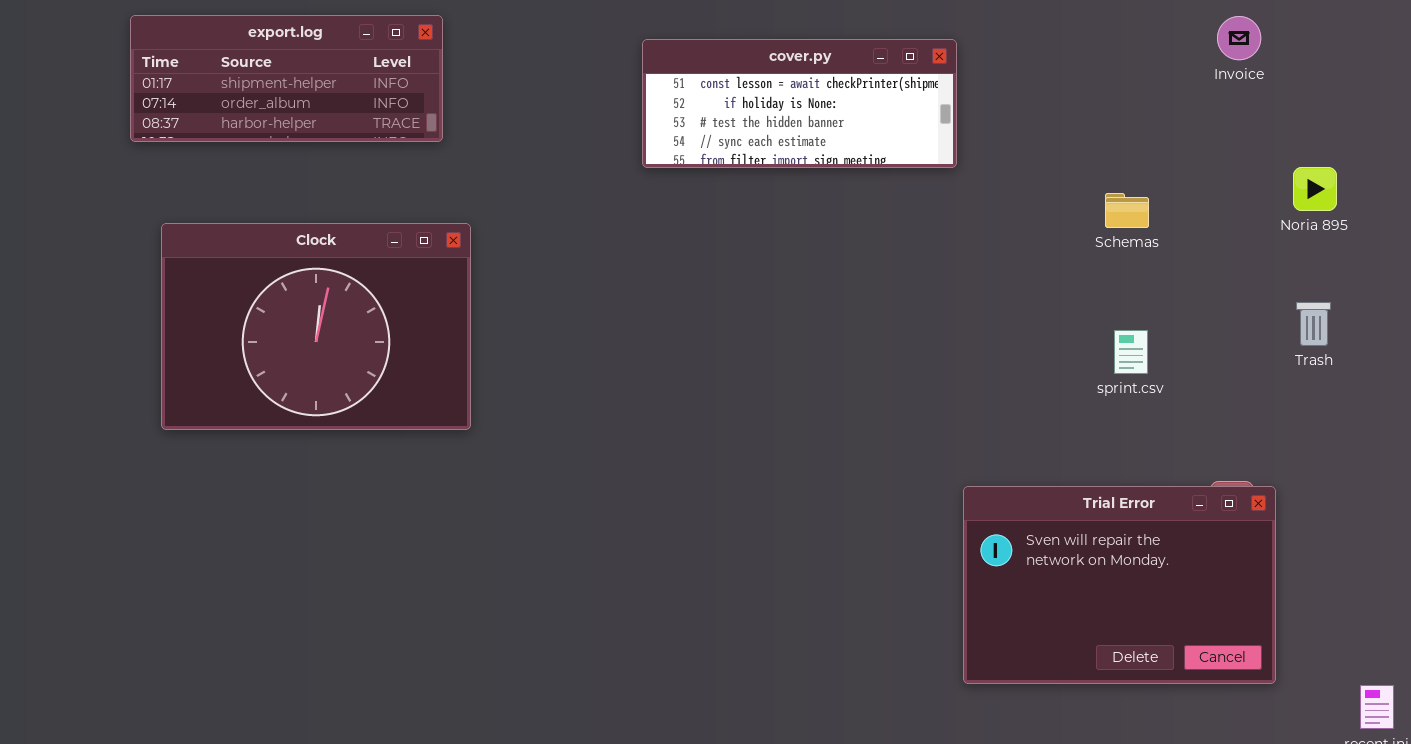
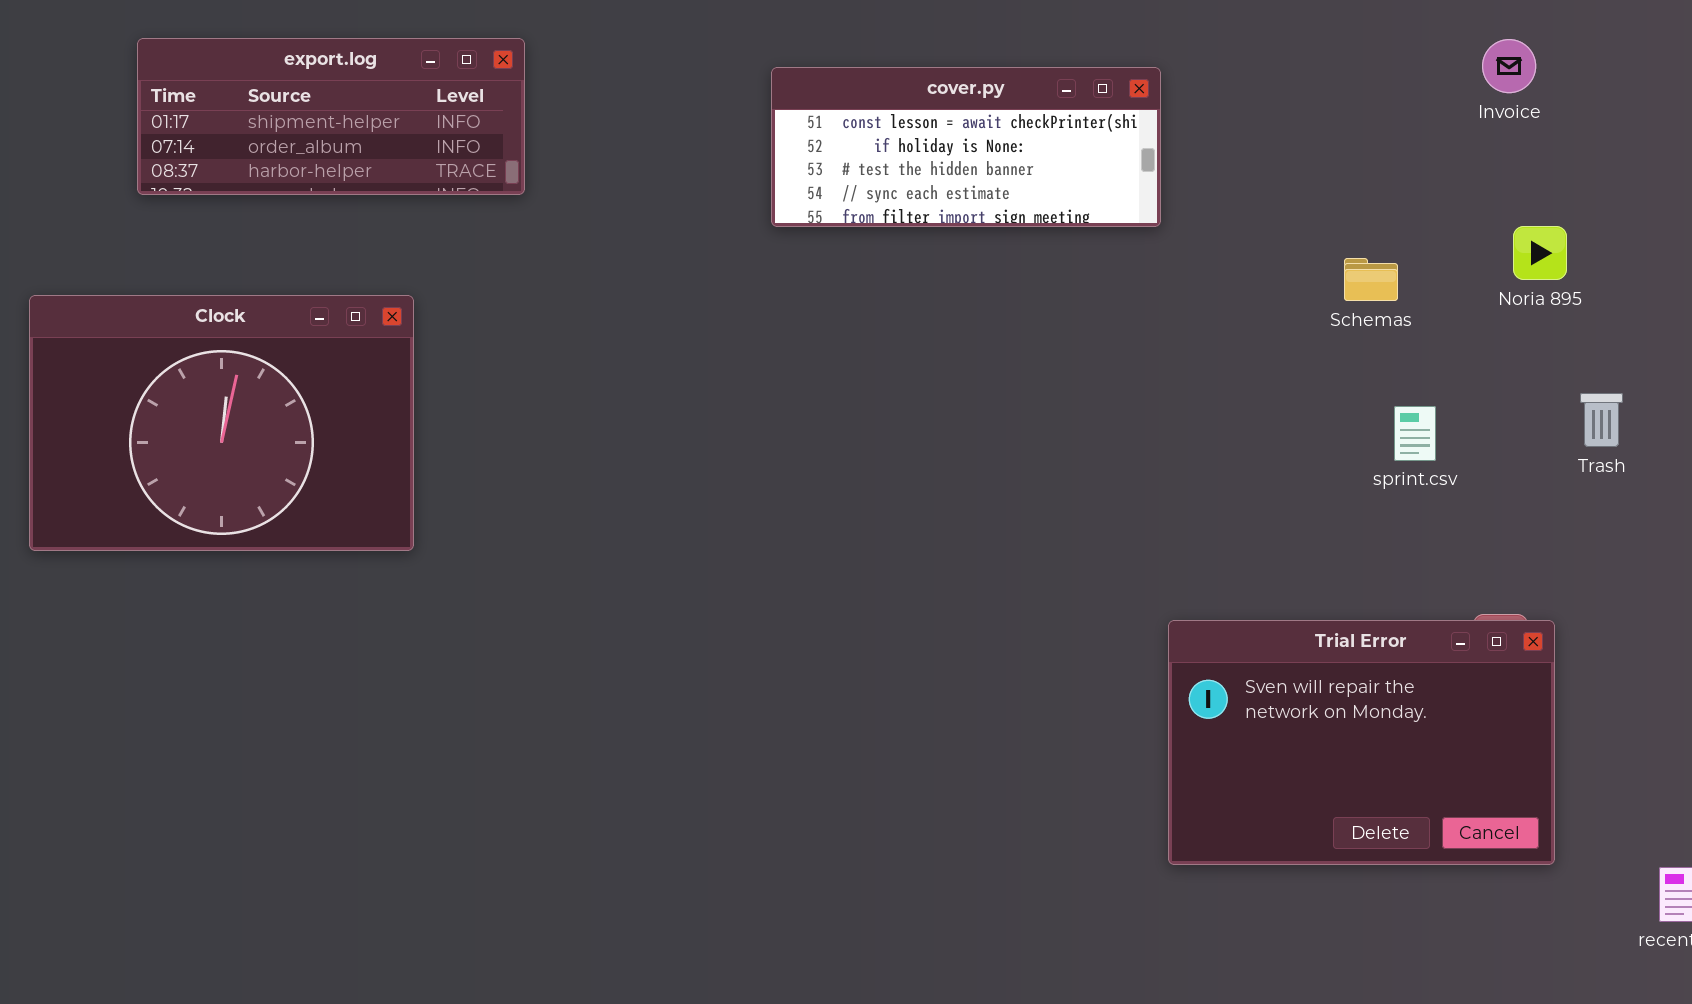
Noria 895: [1293,167,1337,211] -> [1513,226,1567,280], moved
Clock: [161,223,471,430] -> [29,295,414,551], moved
sprint.csv: [1114,330,1148,374] -> [1394,406,1436,461], moved

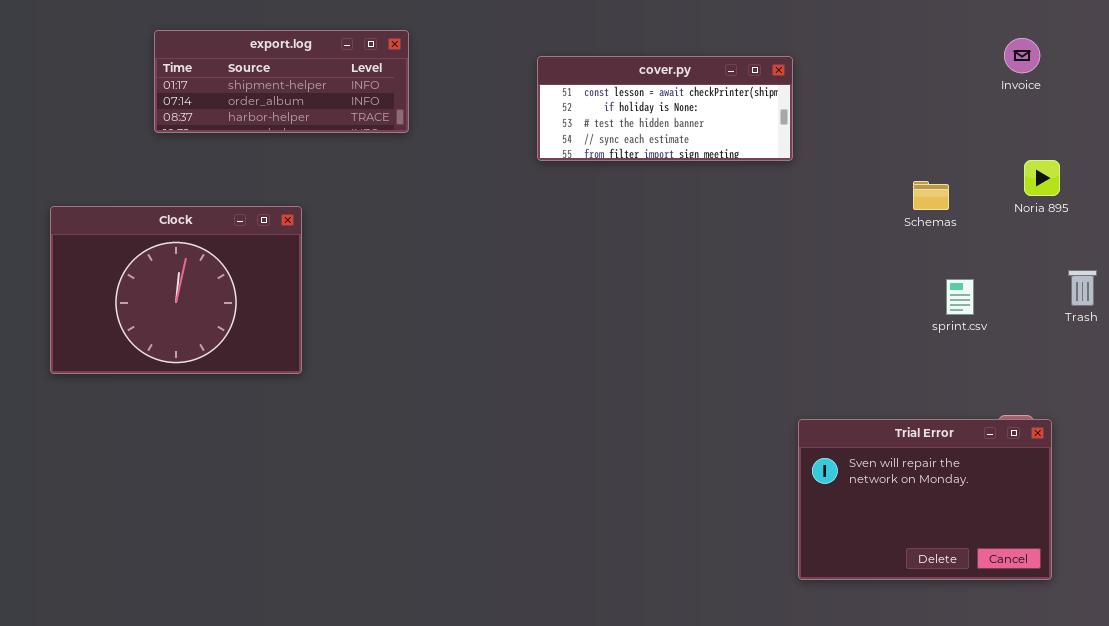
export.log: [137,38,525,195] -> [154,30,409,133], moved

